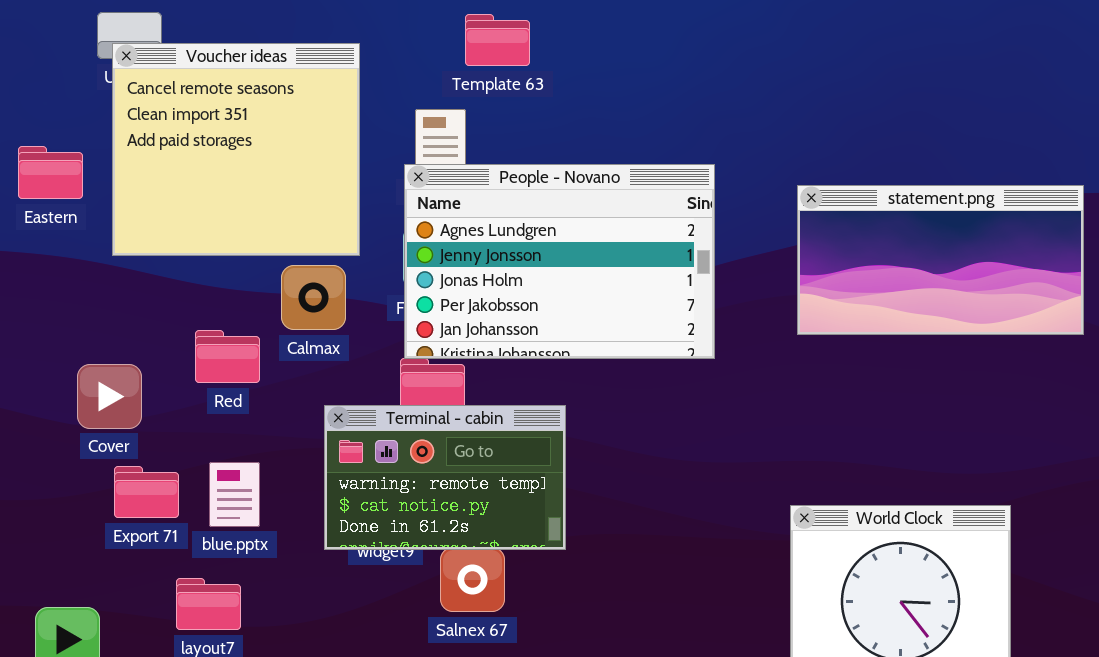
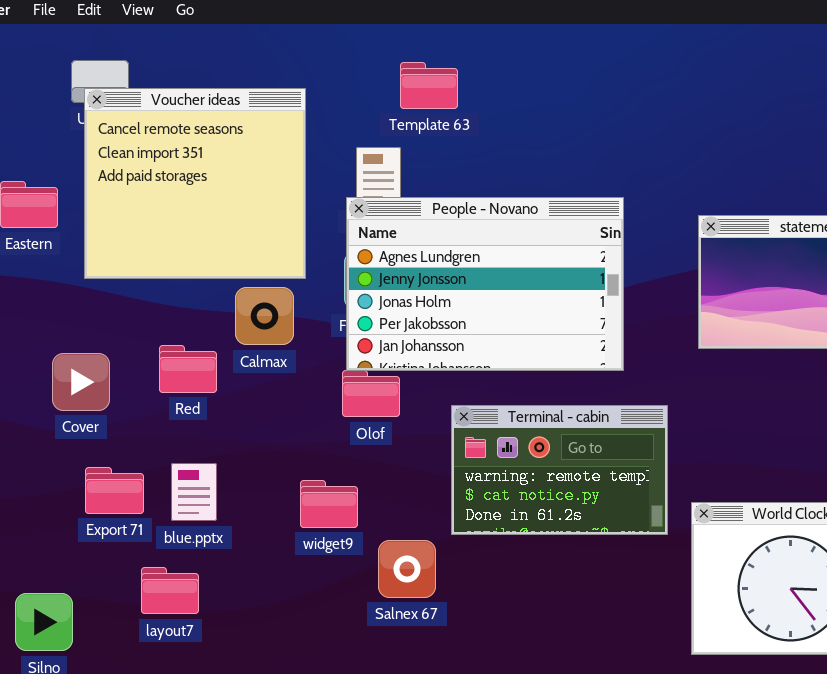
Cover: [77,364,142,429] -> [52,353,110,411], moved
Terminal - cabin: [324,405,566,550] -> [451,405,668,535], moved

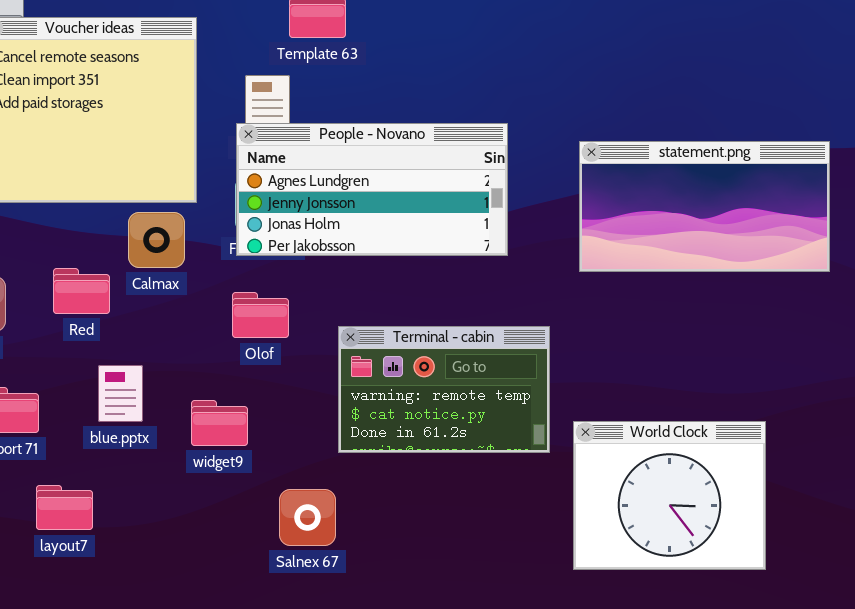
People - Novano: [346,197,624,371] -> [236,123,508,256], resized
blue.pptx: [171,463,217,521] -> [98,365,143,422], moved
Salnex 67: [378,540,436,598] -> [279,489,336,546], moved

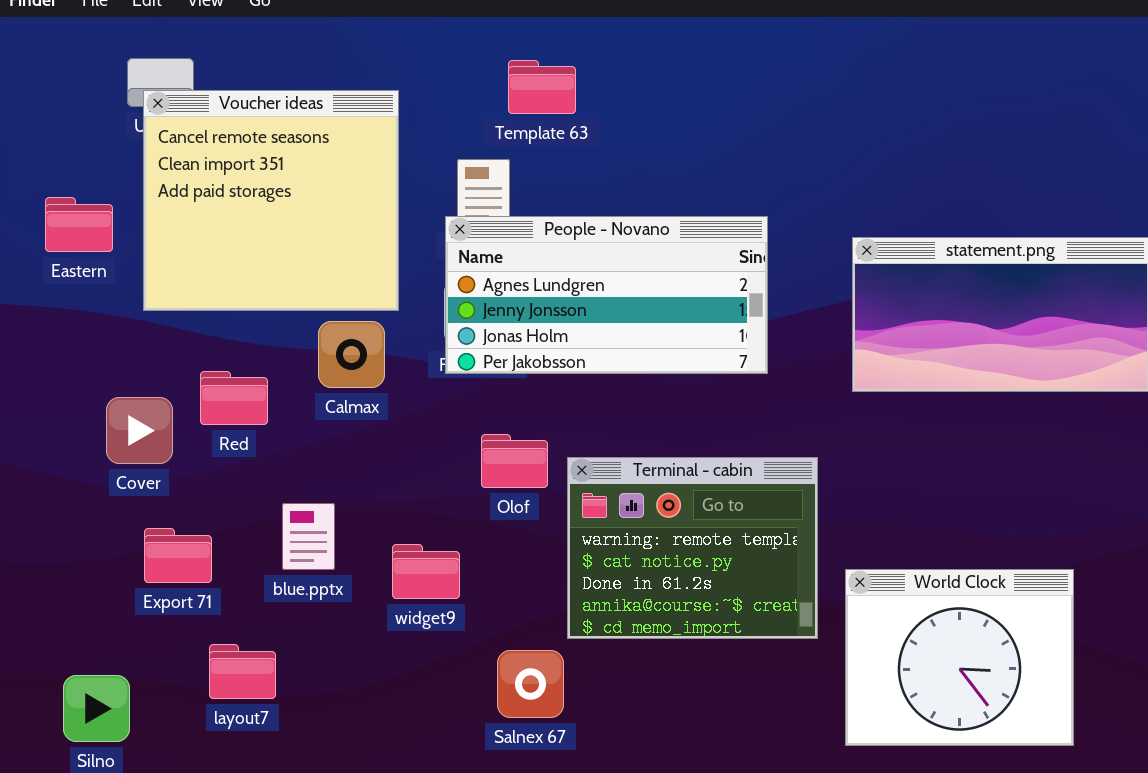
Red: [53,268,110,314] -> [200,371,268,425], moved
Olof: [232,292,289,338] -> [481,434,548,488], moved
Terminal - cabin: [338,326,550,453] -> [567,457,818,639], resized

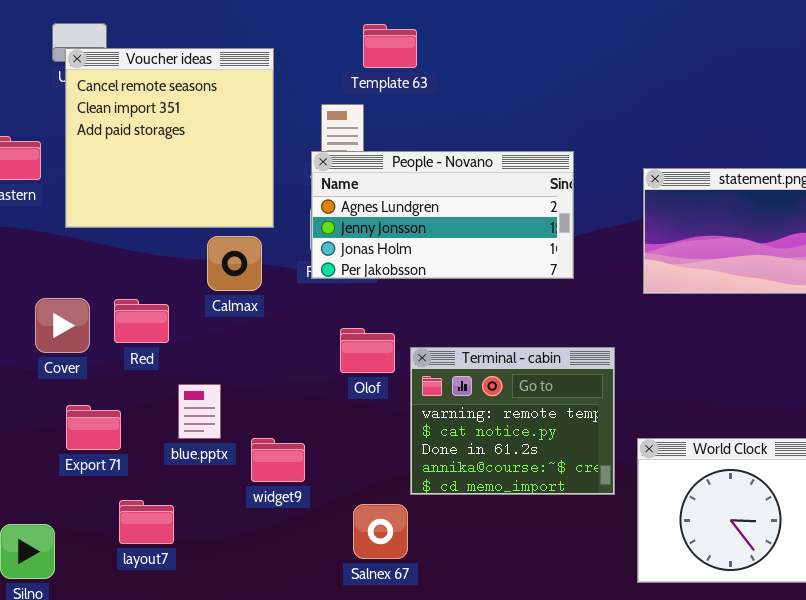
Red: [200,371,268,425] -> [114,299,169,343], moved
widget9: [392,544,460,599] -> [251,438,305,482], moved

